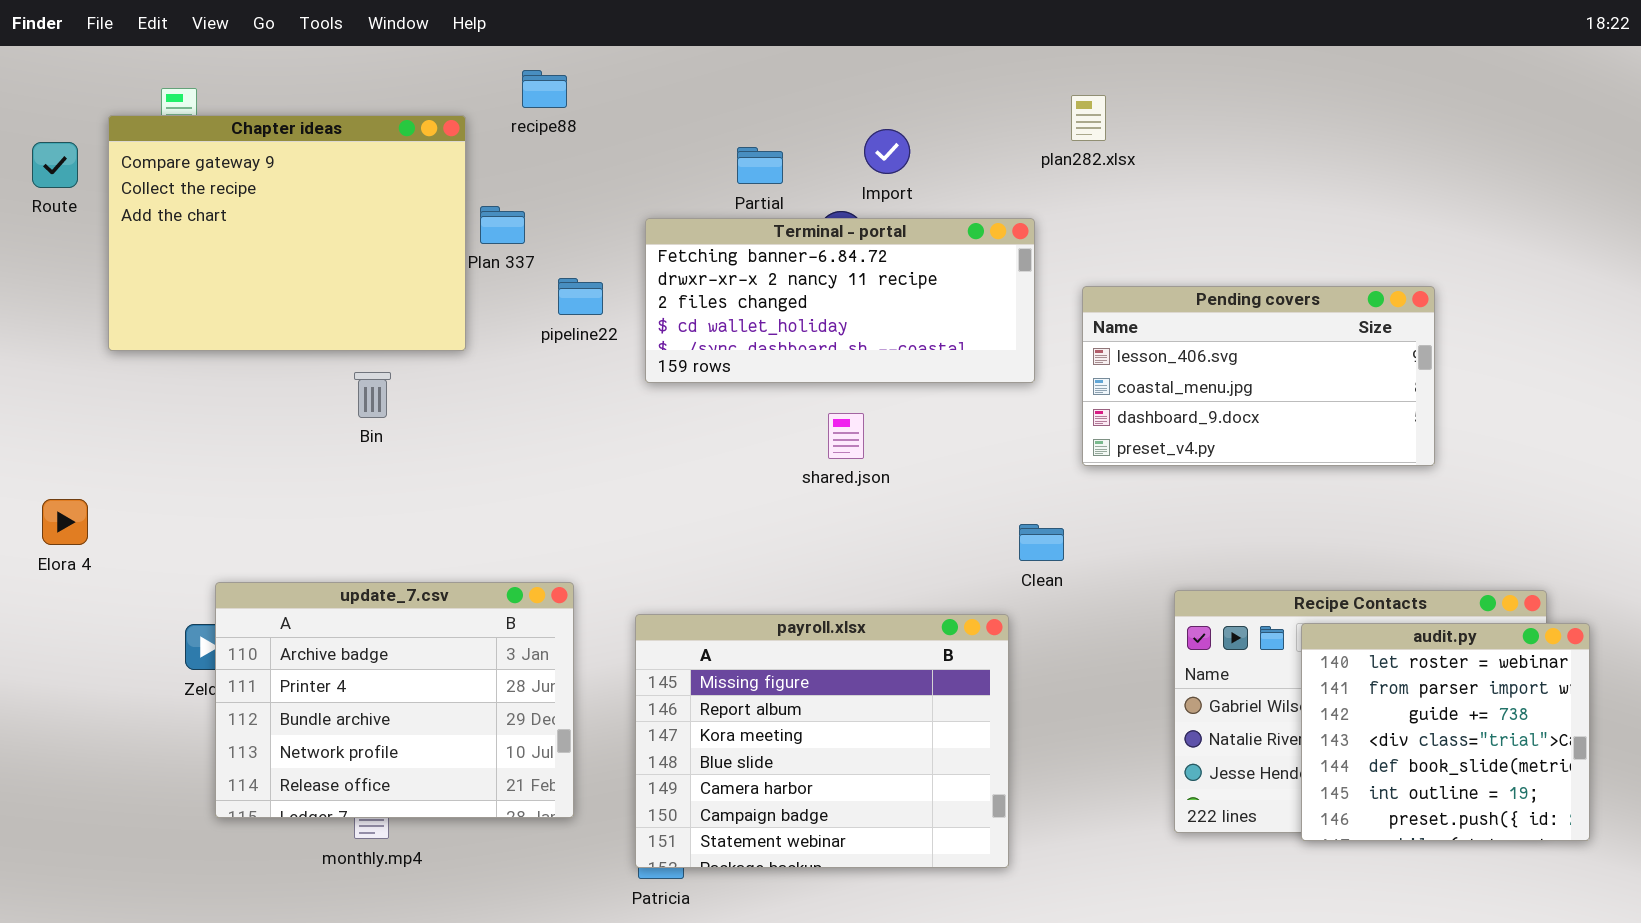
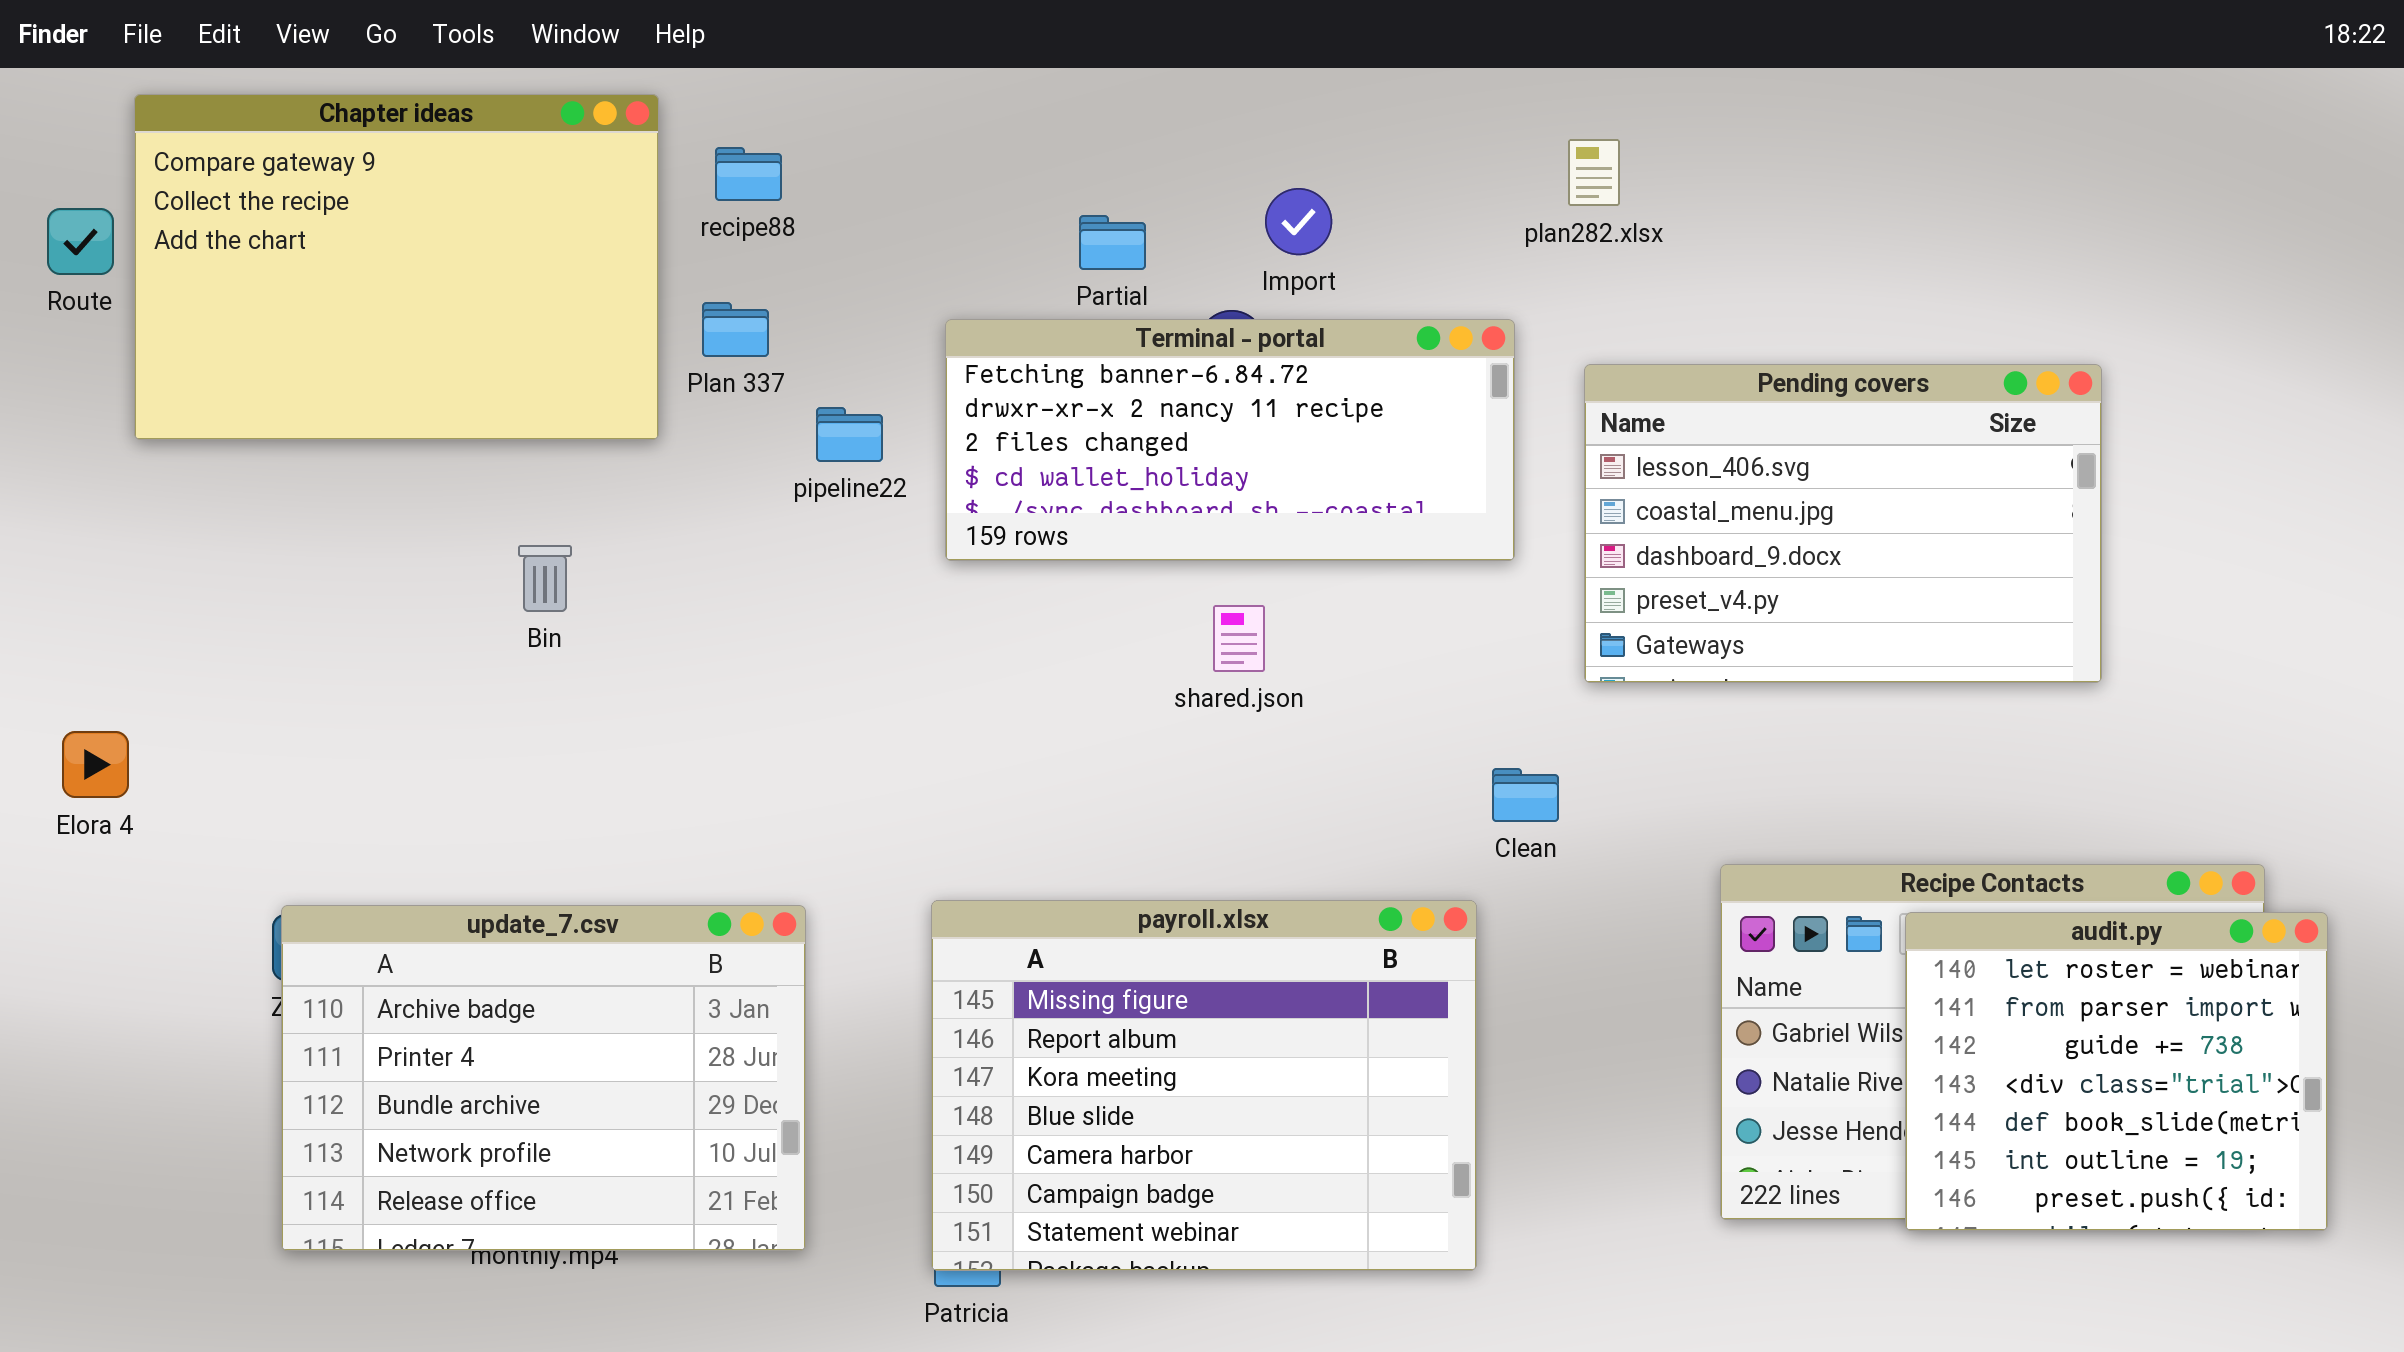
recipe88: [522,70,567,108] -> [715,147,782,201], moved
Chapter ideas: [108,115,466,351] -> [134,94,659,440], moved
Pending covers: [1082,286,1435,466] -> [1584,364,2102,683], resized
update_7.csv: [215,582,574,818] -> [281,905,806,1251], moved

